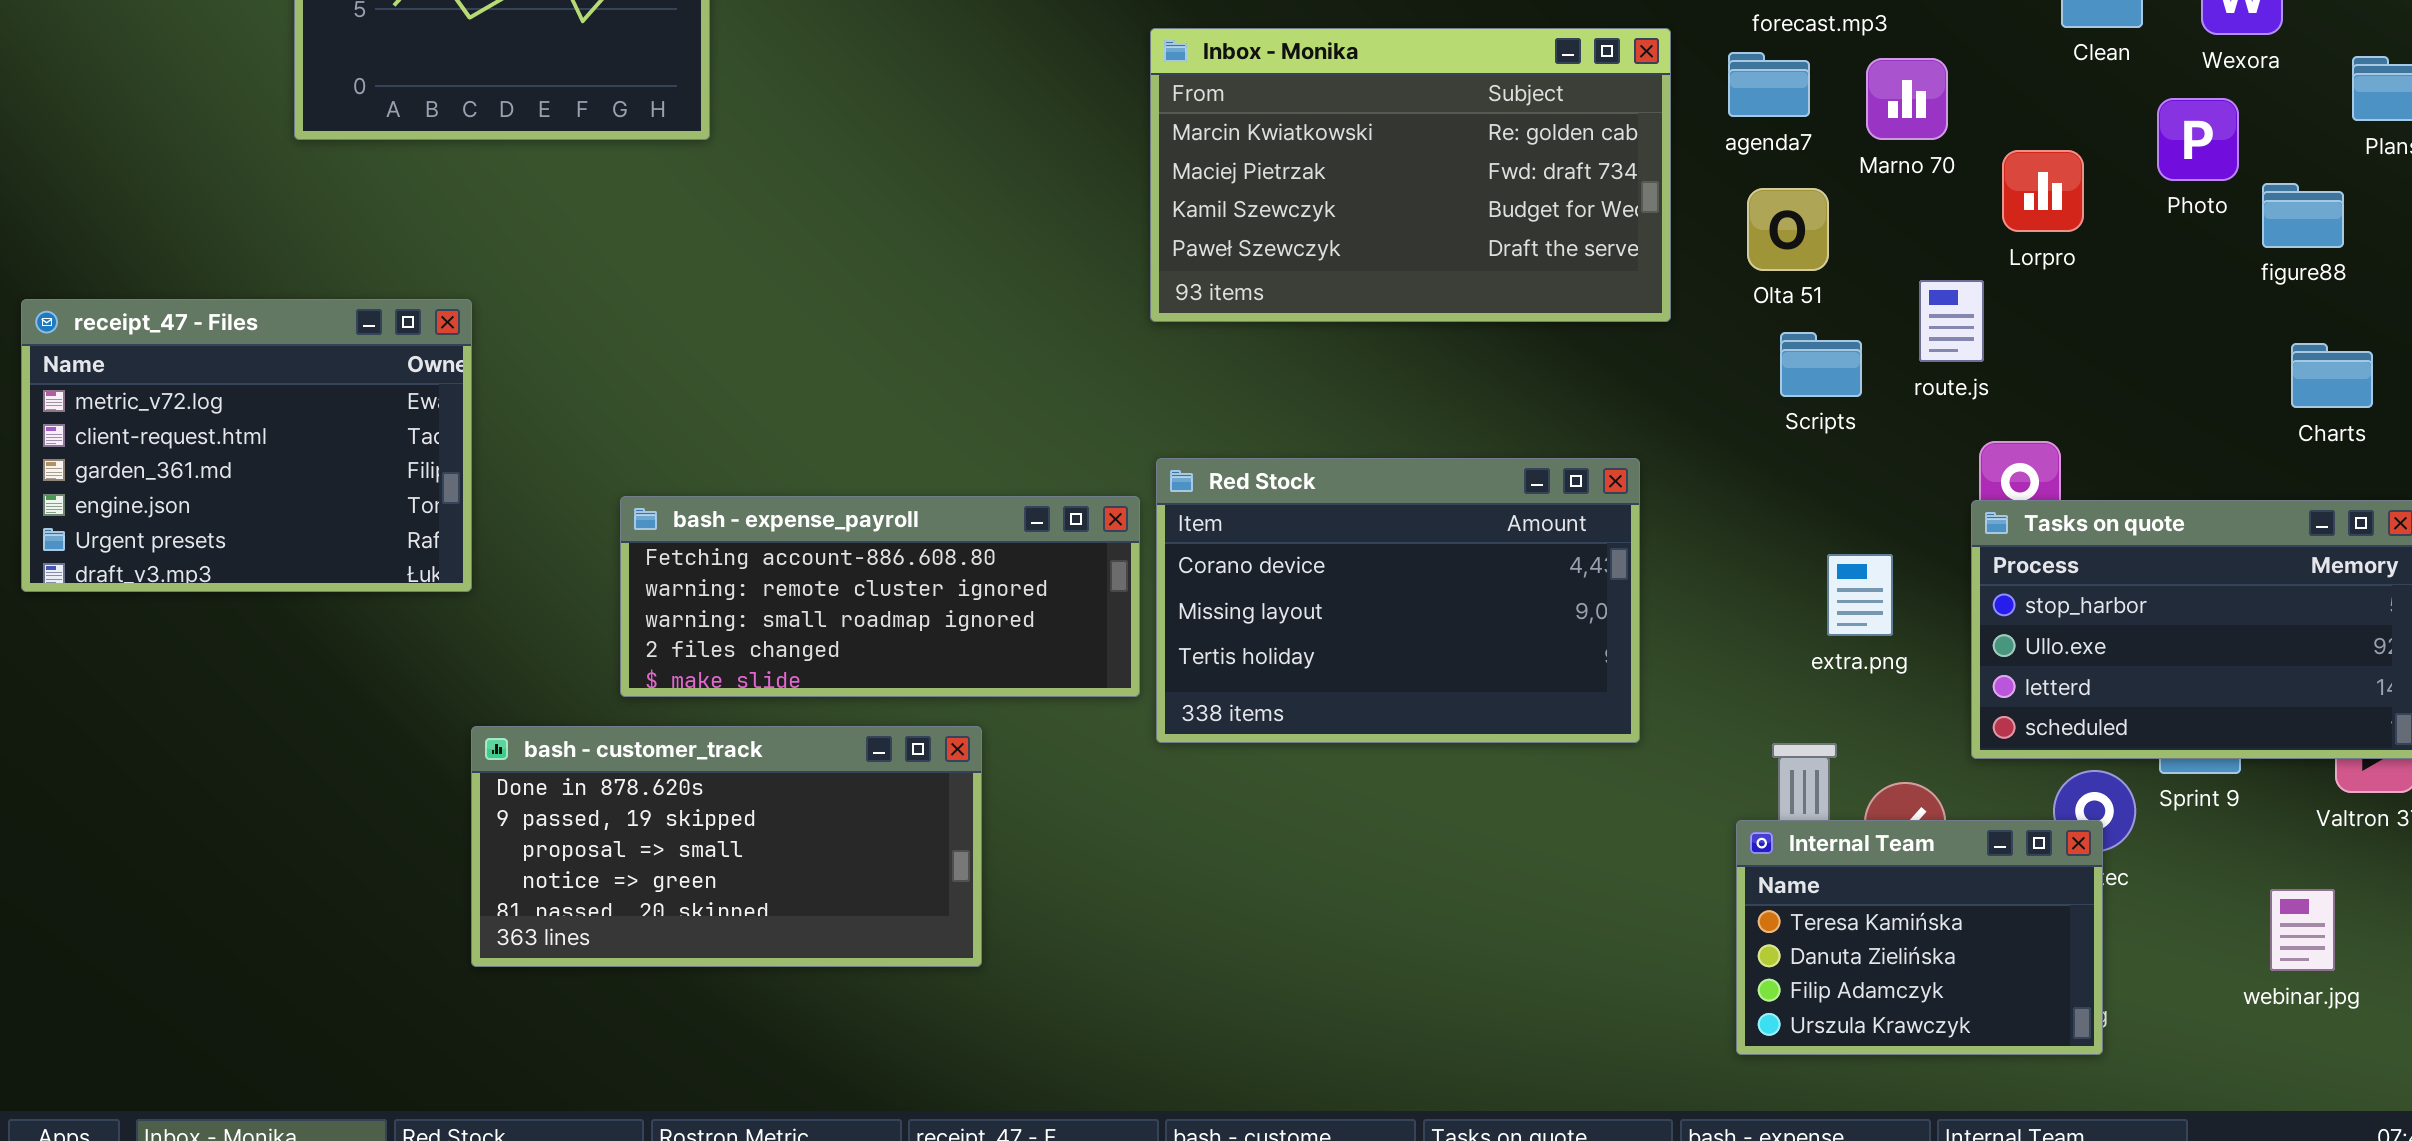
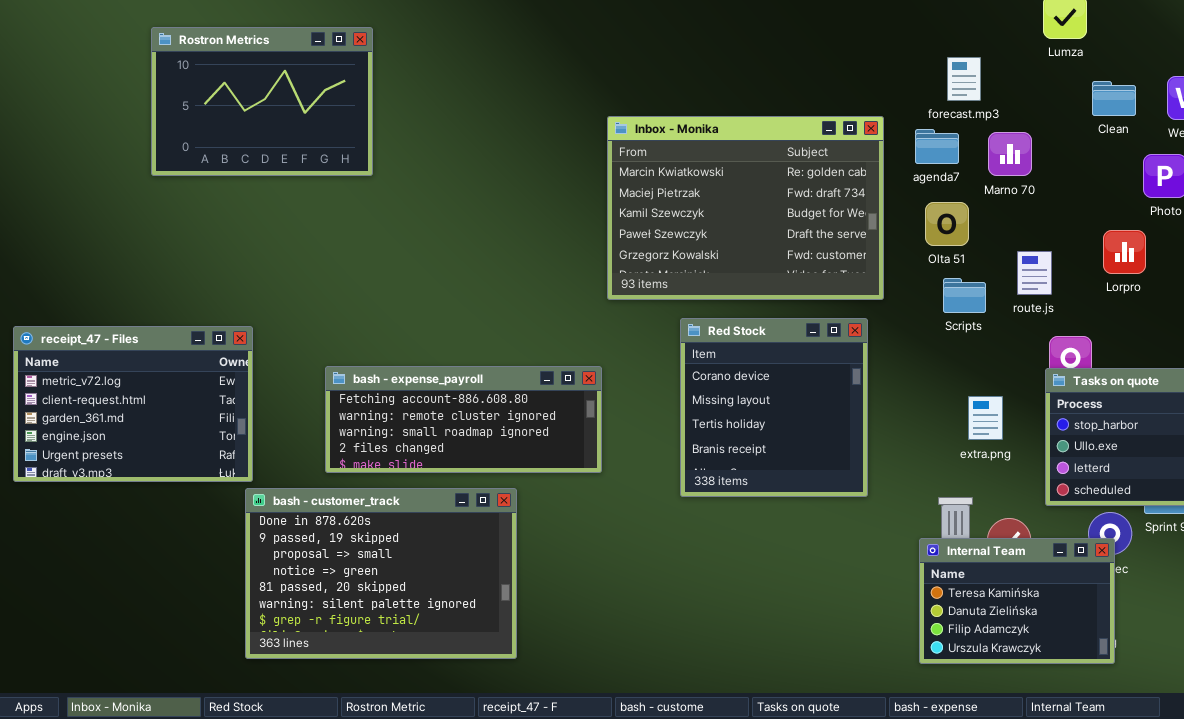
Inbox - Monika: [1150,28,1671,322] -> [607,116,884,300], resized
Lorpro: [2002,150,2084,232] -> [1103,230,1146,274], moved
receipt_47 - Files: [21,299,472,592] -> [13,326,253,482], moved
Red Stock: [1156,458,1640,743] -> [680,318,868,497], resized
bash - customer_track: [471,726,982,967] -> [245,488,517,659], resized

